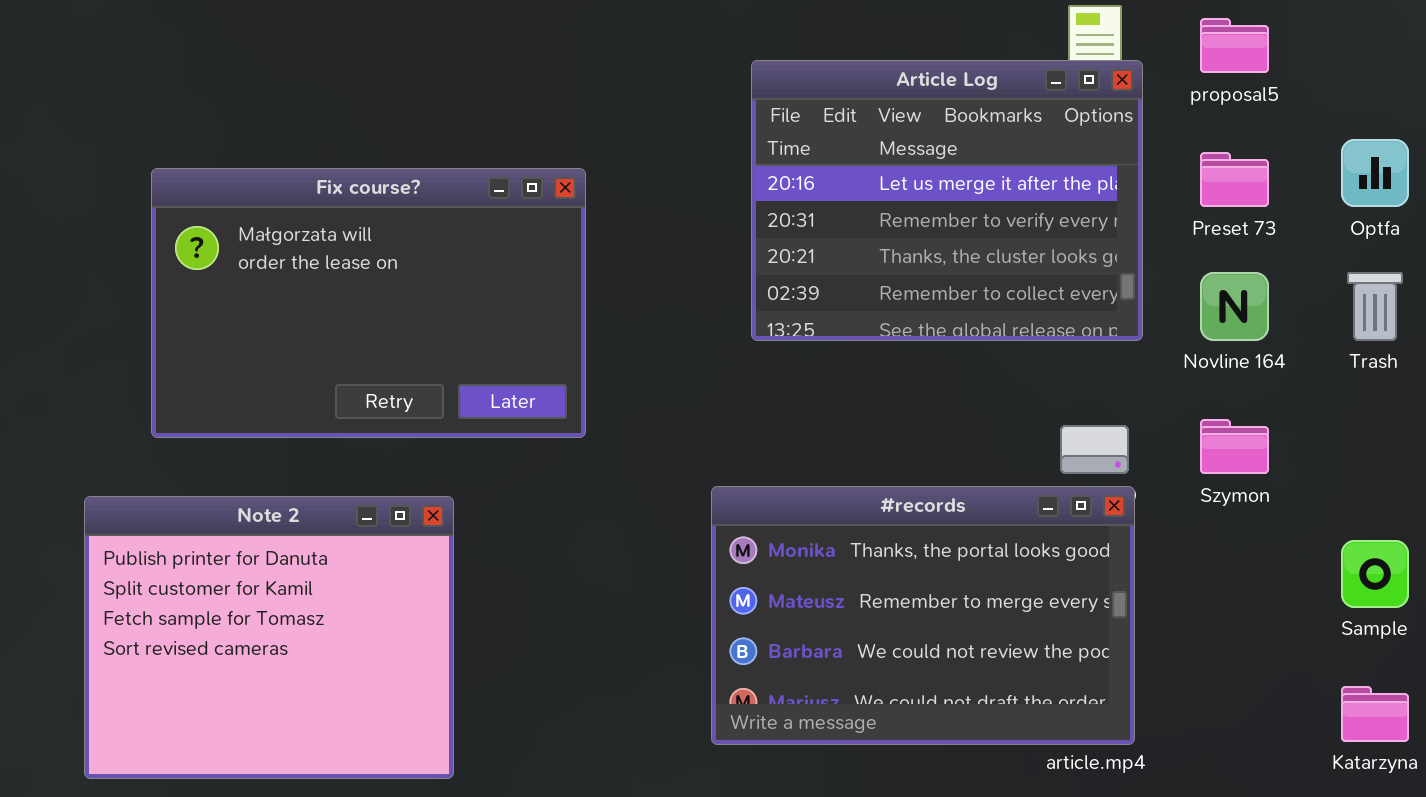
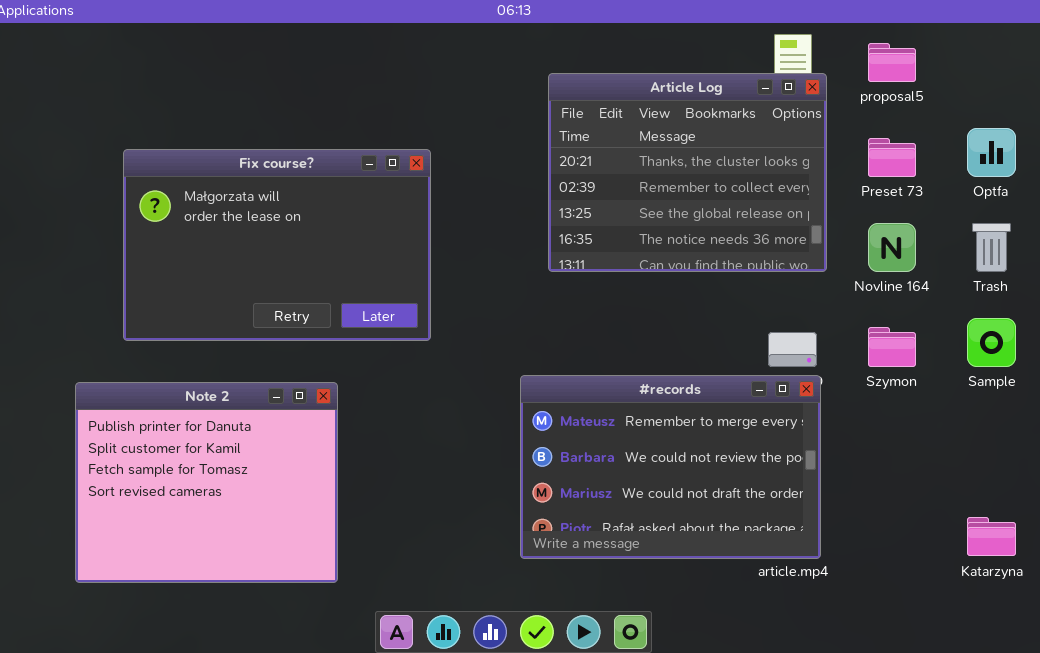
Article Log: [751,60,1143,341] -> [548,73,827,272], scrolled down 2 rows
#records: [711,486,1135,745] -> [520,375,821,559], scrolled down 1 row
Sample: [1341,540,1409,608] -> [967,318,1016,367], moved

